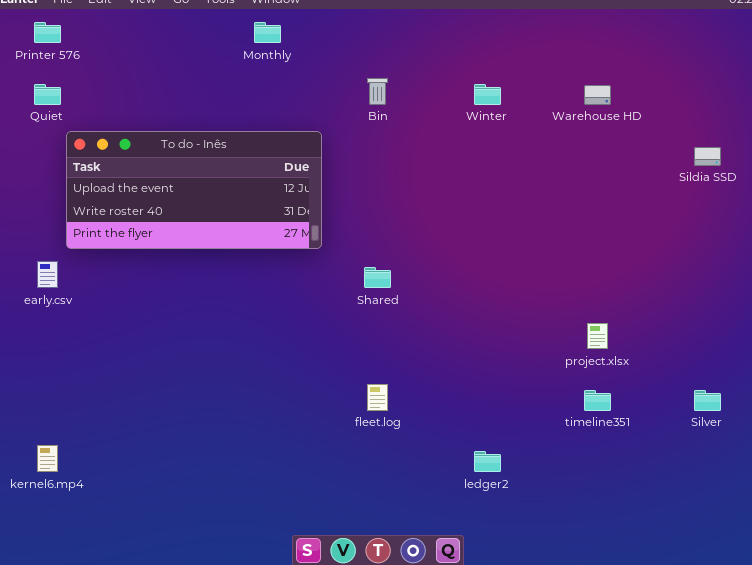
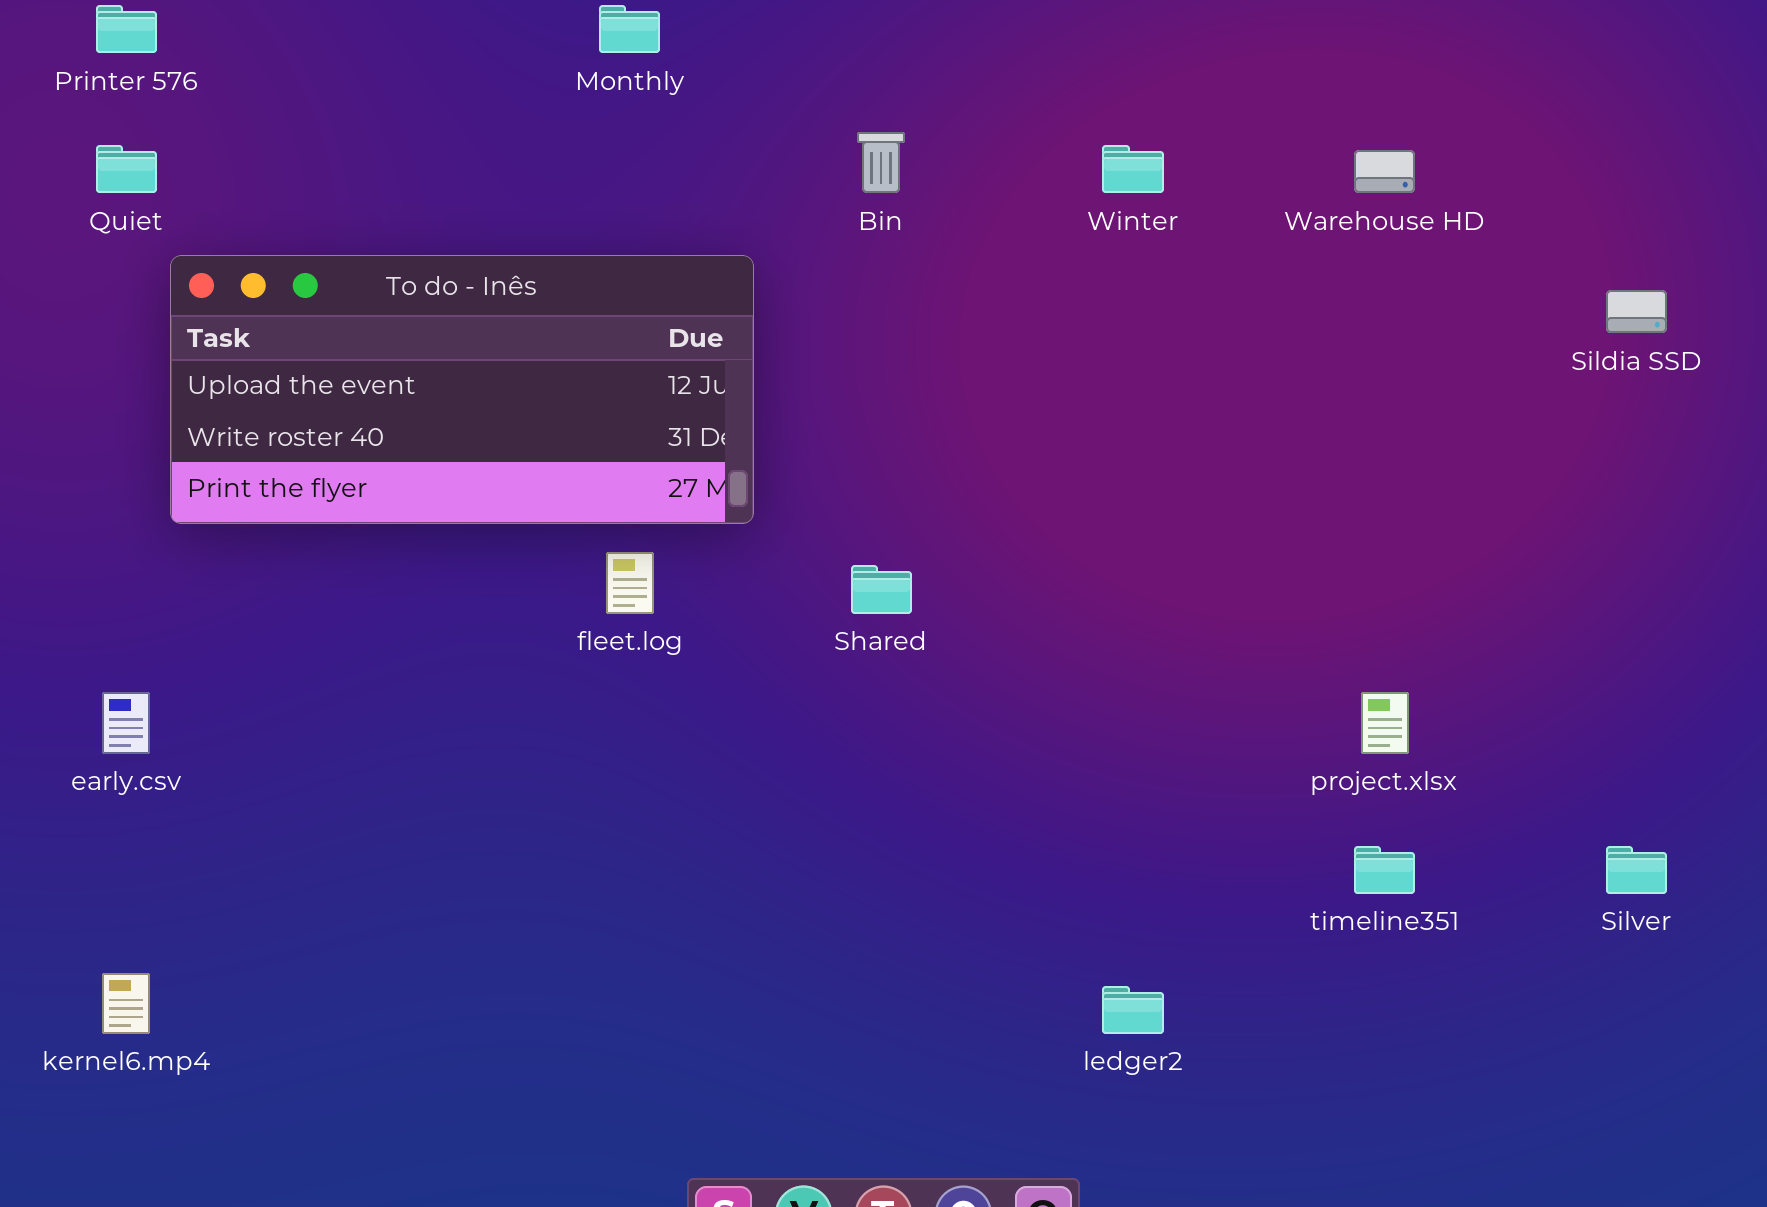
early.csv: [37,261,58,288] -> [102,692,150,754], moved
fleet.log: [367,384,388,411] -> [606,552,654,614], moved

